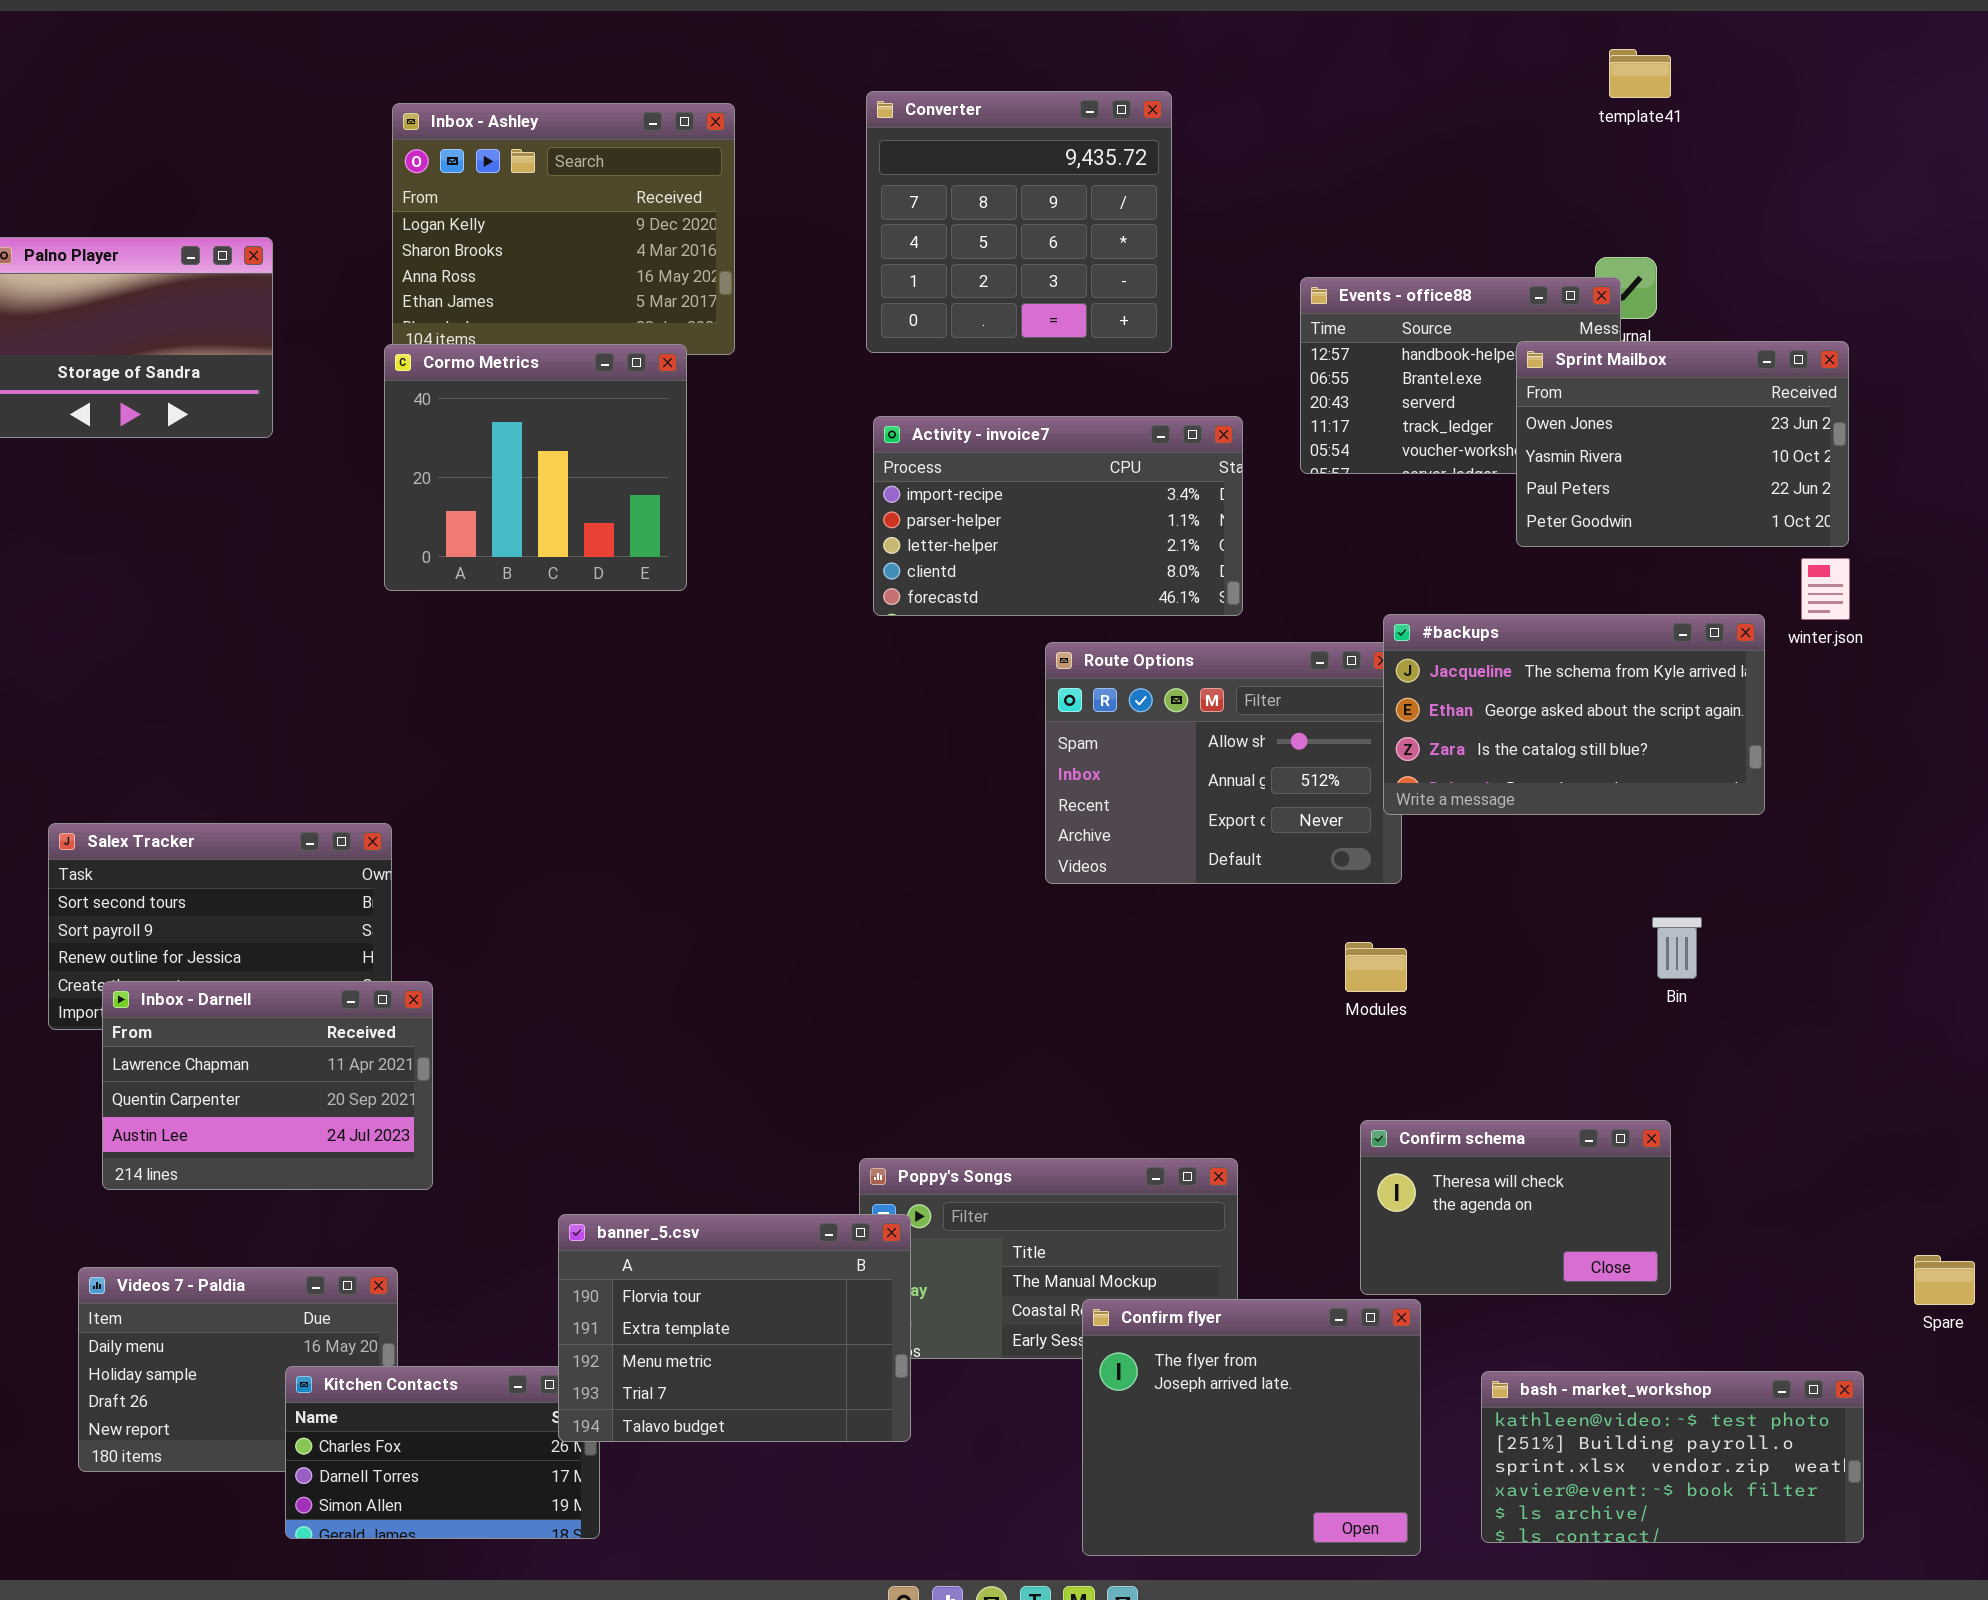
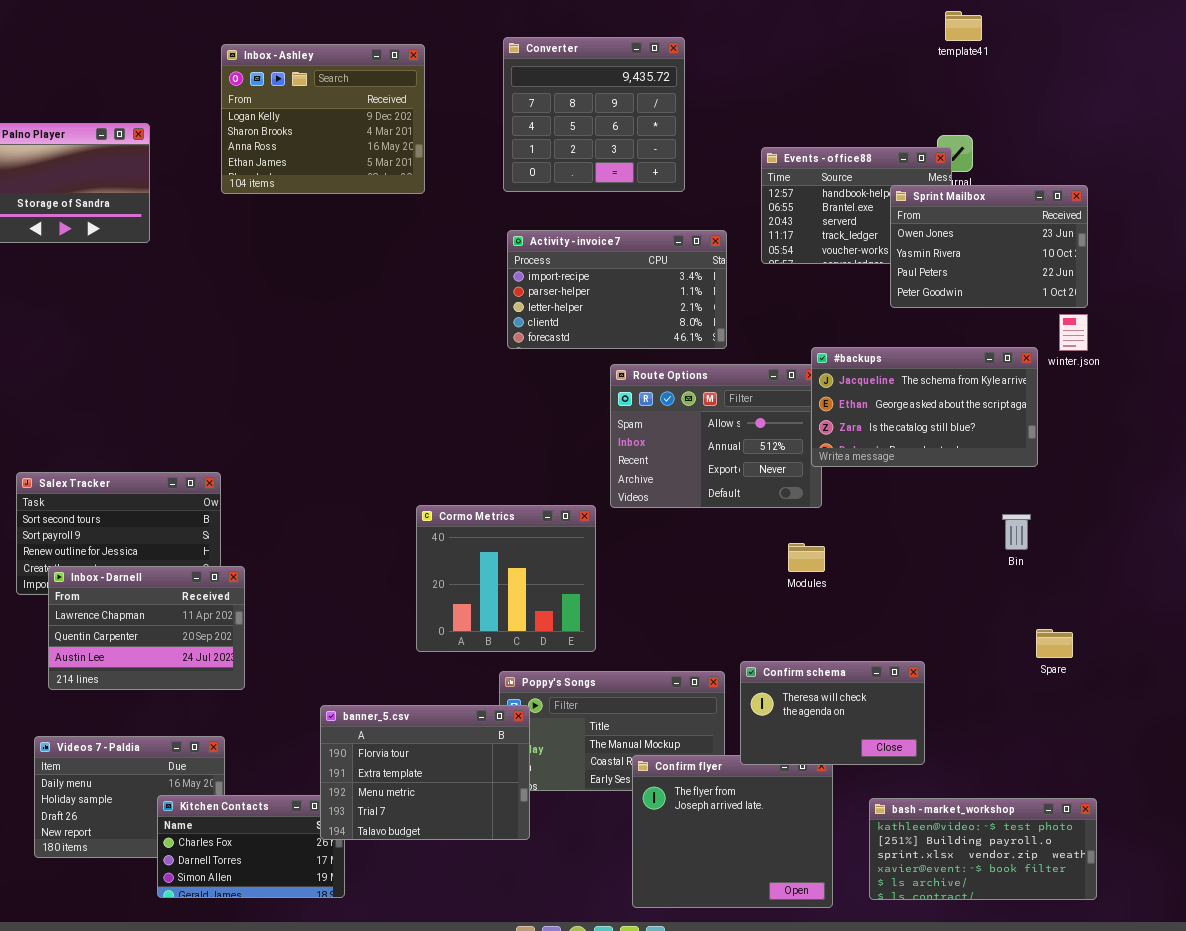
Cormo Metrics: [384,344,687,591] -> [416,505,596,652], moved
Bin: [1652,917,1702,979] -> [1002,514,1031,550], moved
Confirm schema: [1360,1120,1671,1295] -> [740,661,925,765], moved
Spare: [1914,1255,1975,1305] -> [1036,629,1073,658], moved

